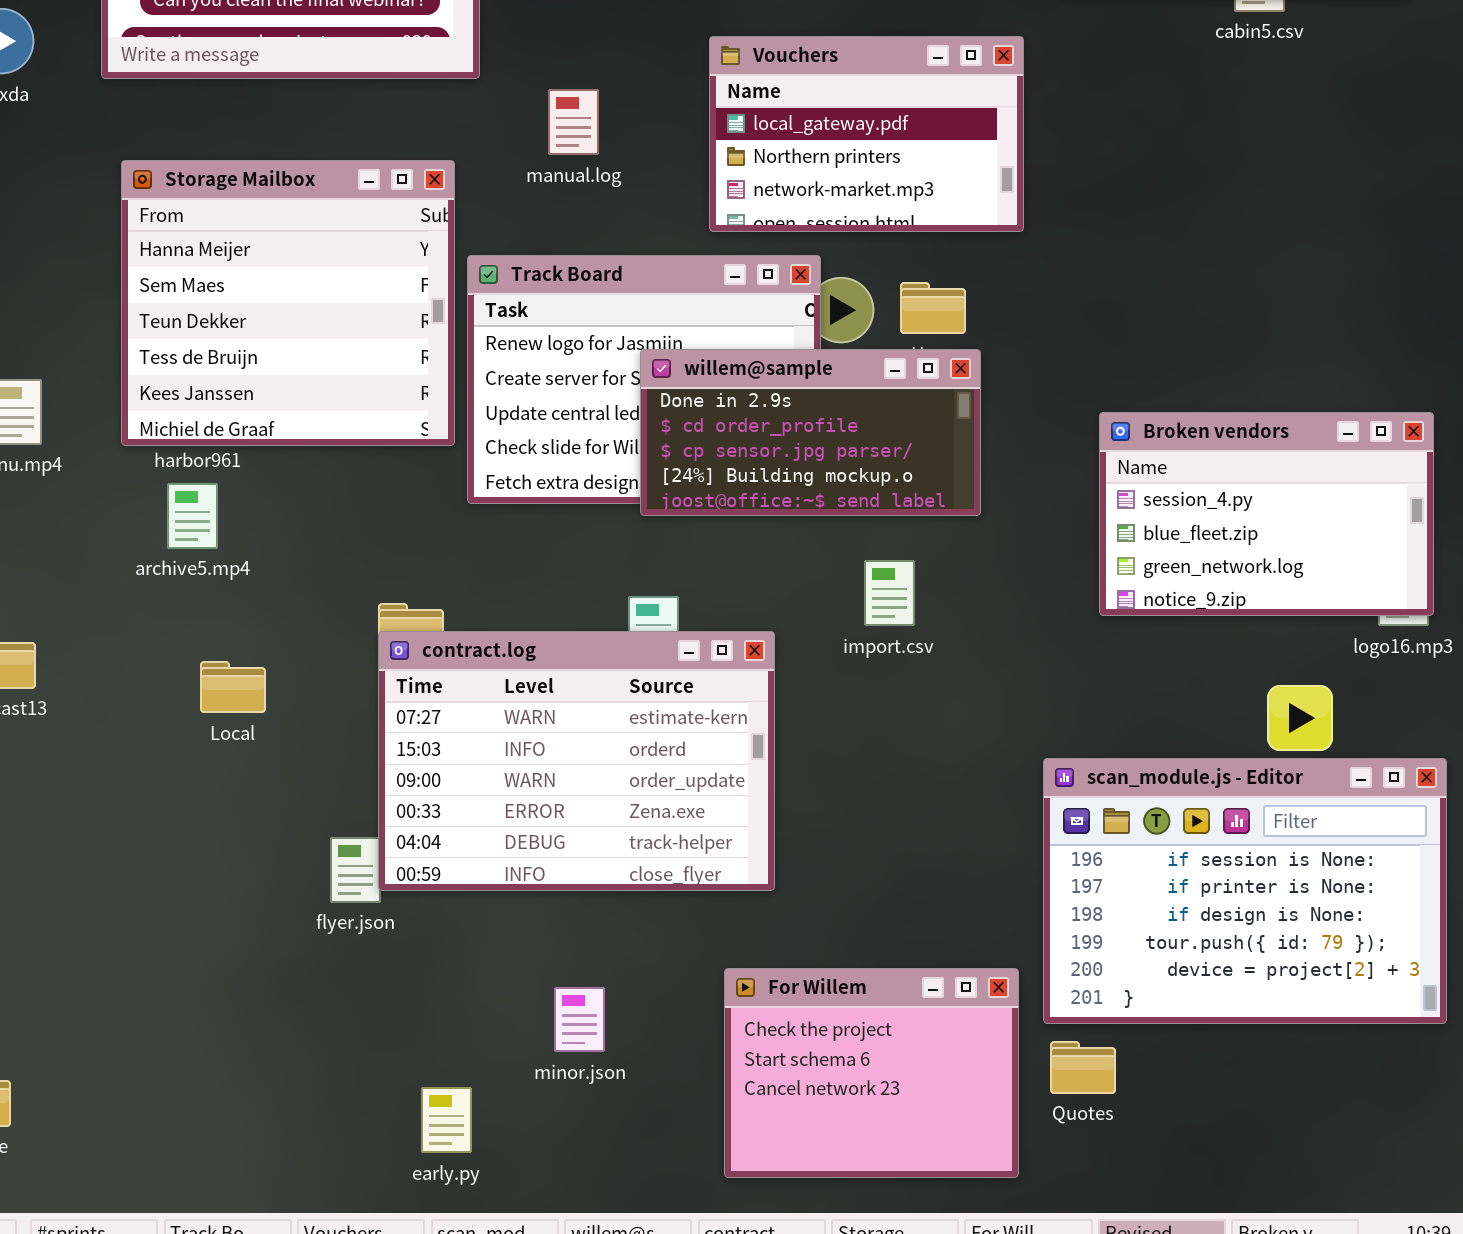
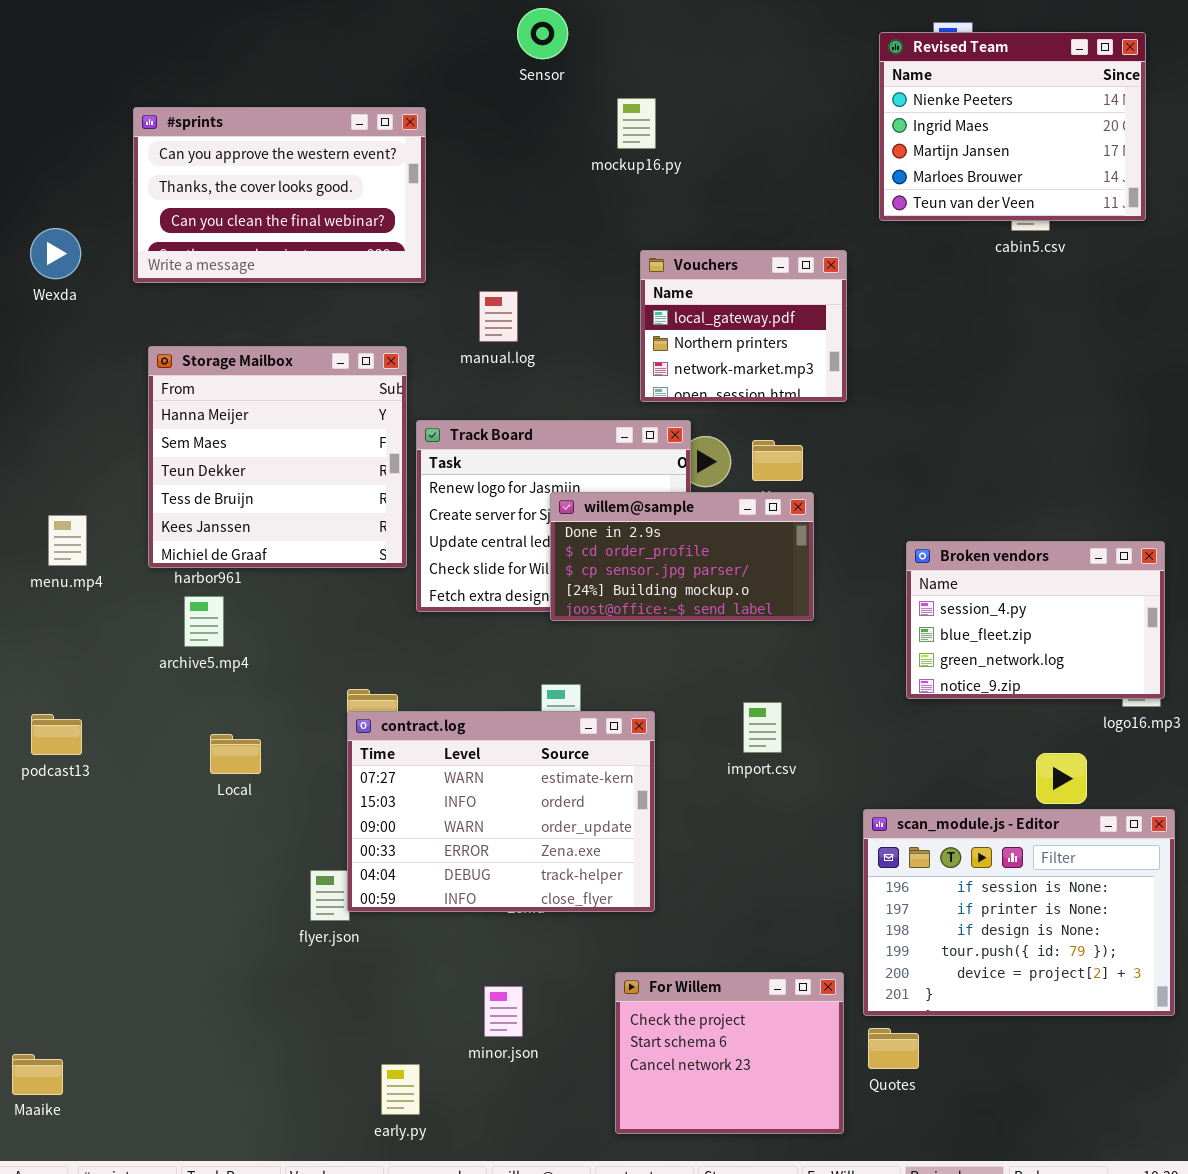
Vouchers: [709,36,1024,232] -> [640,250,847,402], resized
import.csv: [864,560,915,626] -> [743,702,782,753], moved

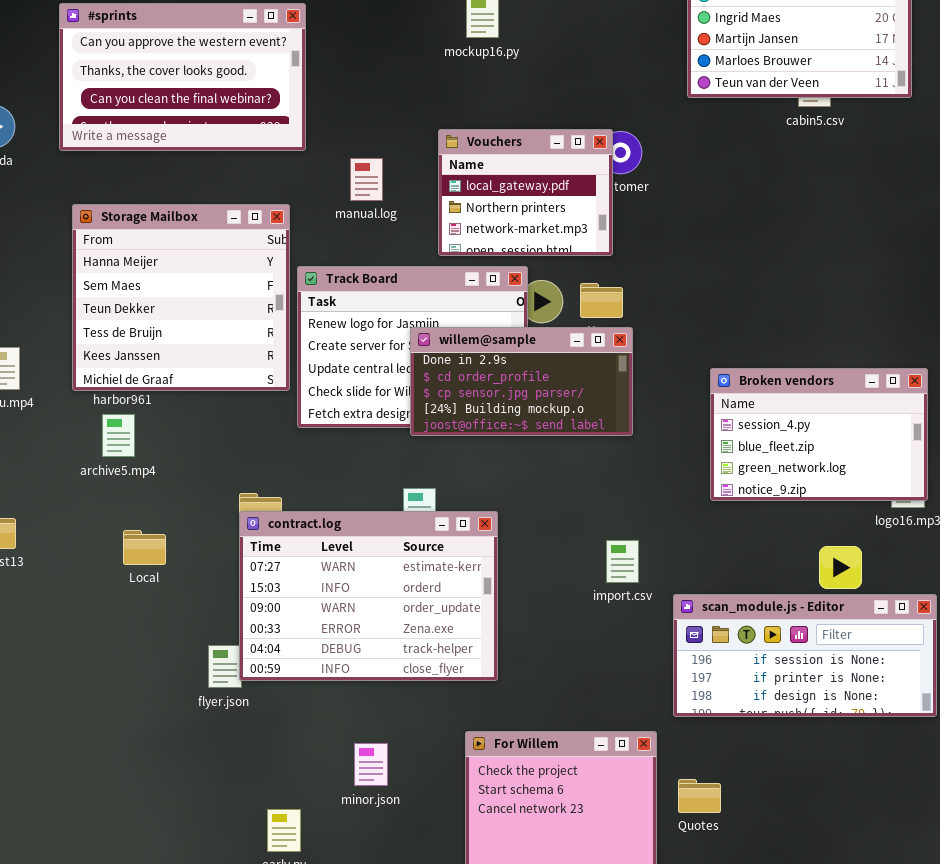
Vouchers: [640,250,847,402] -> [438,129,613,256], moved
import.csv: [743,702,782,753] -> [606,540,639,583], moved
scan_module.js - Editor: [863,809,1175,1016] -> [673,594,937,717], resized

